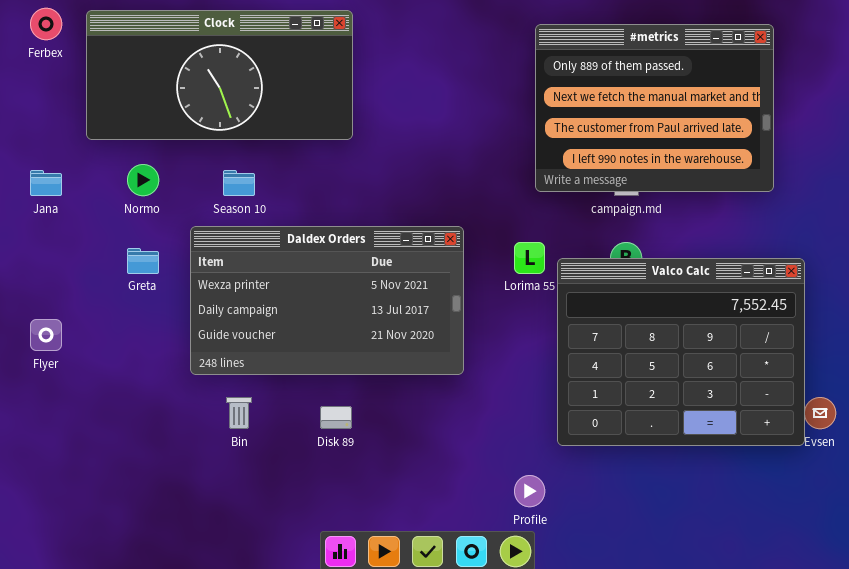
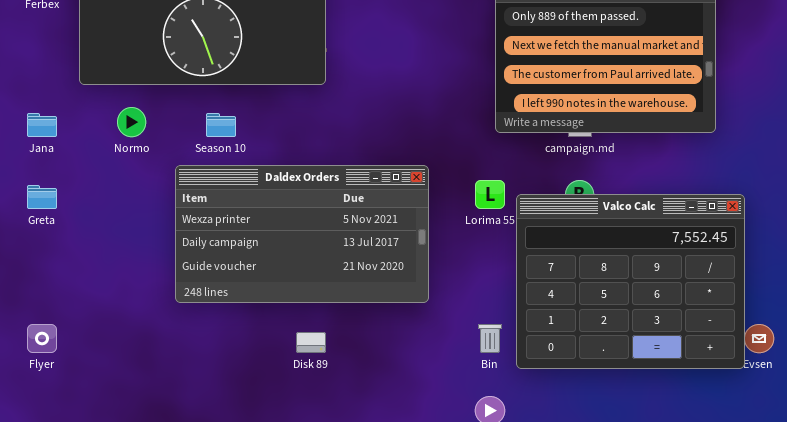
Greta: [127,248,159,274] -> [27,185,57,209], moved
Flyer: [30,319,62,351] -> [27,324,57,353], moved
Bin: [226,397,252,429] -> [478,324,502,353], moved

